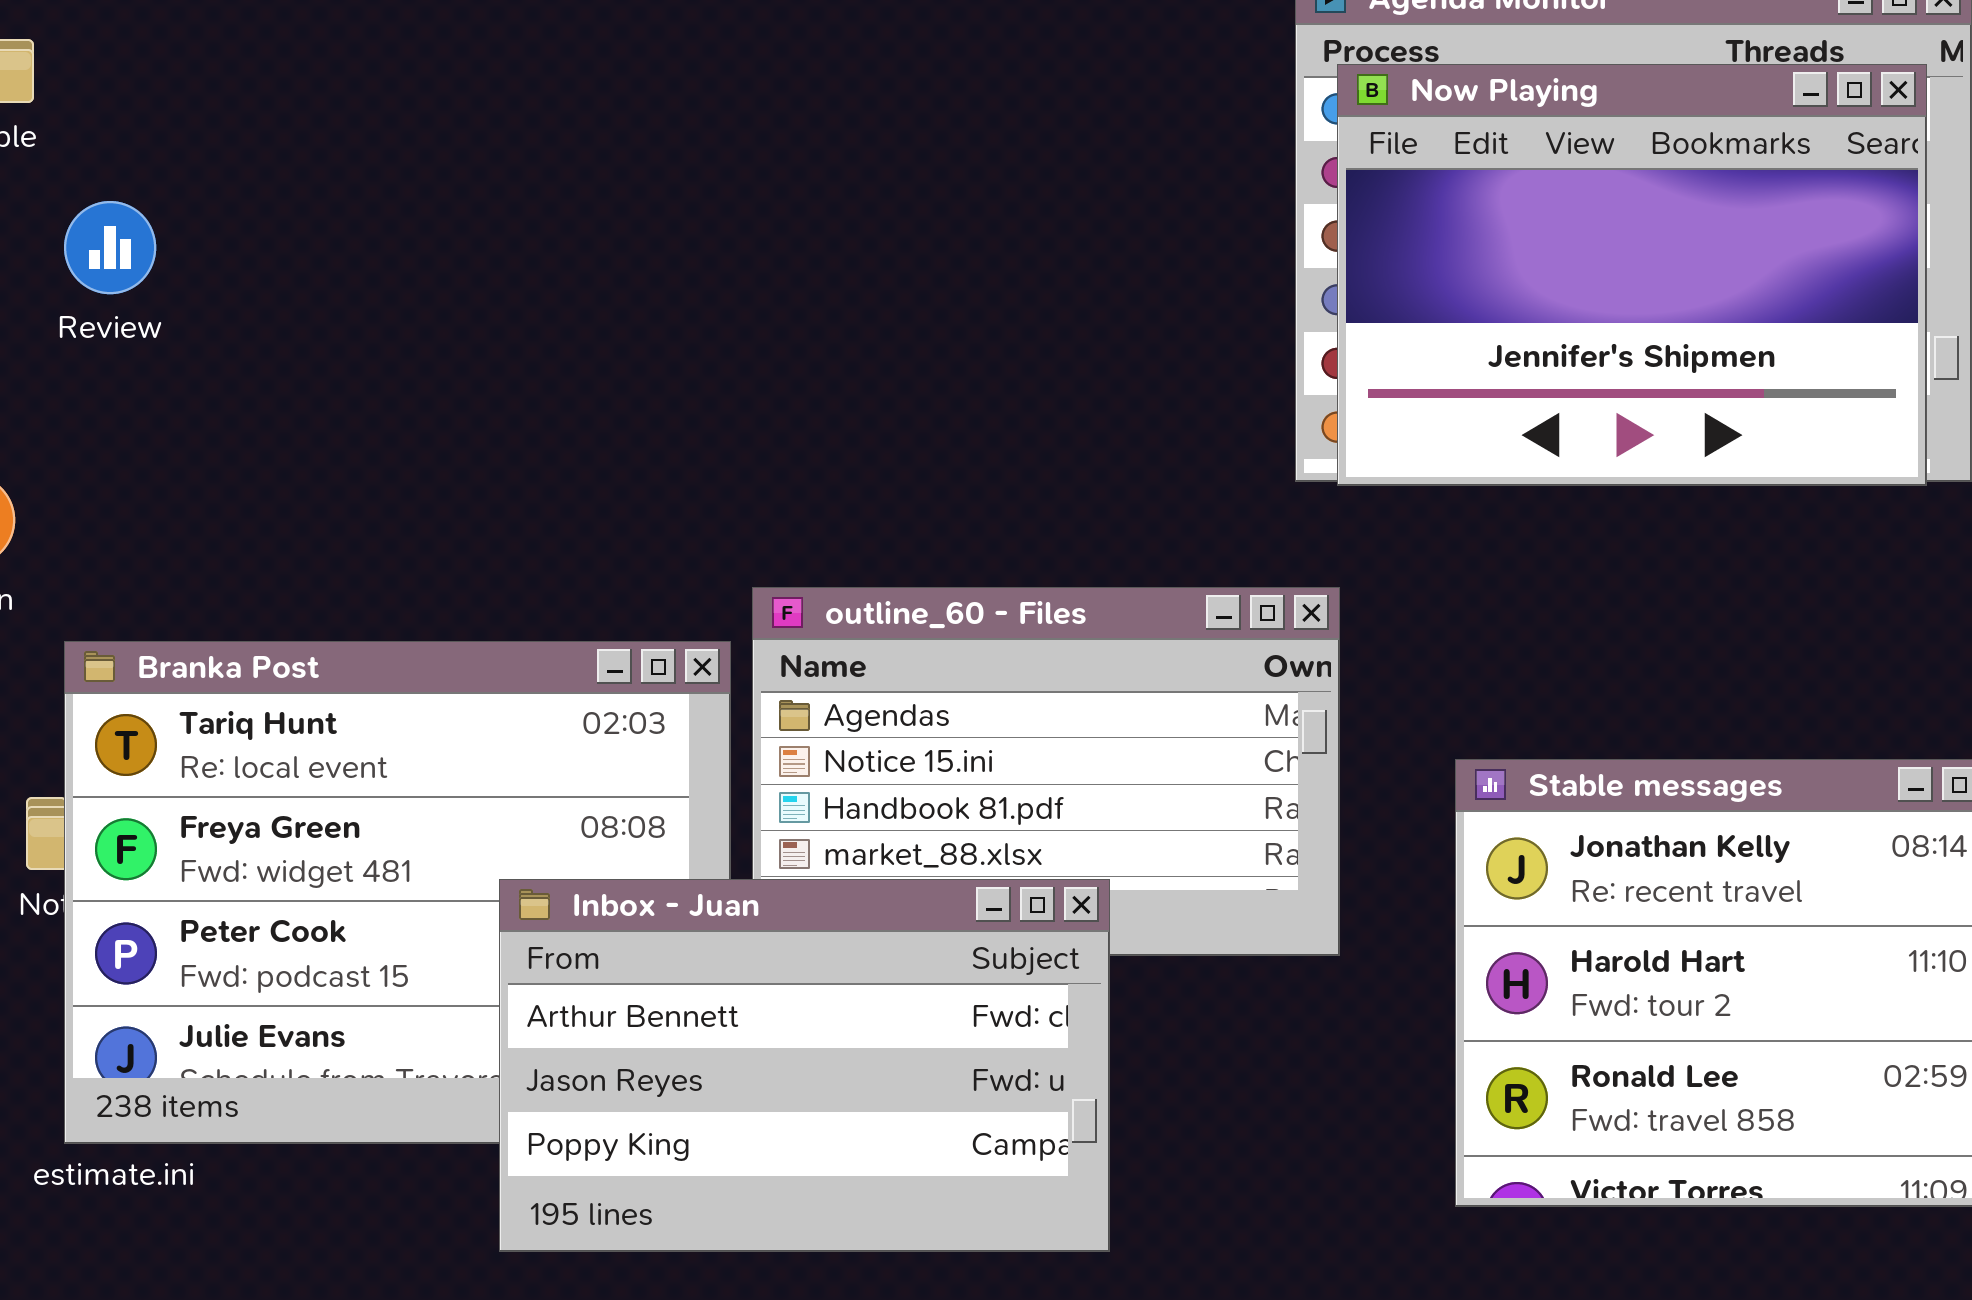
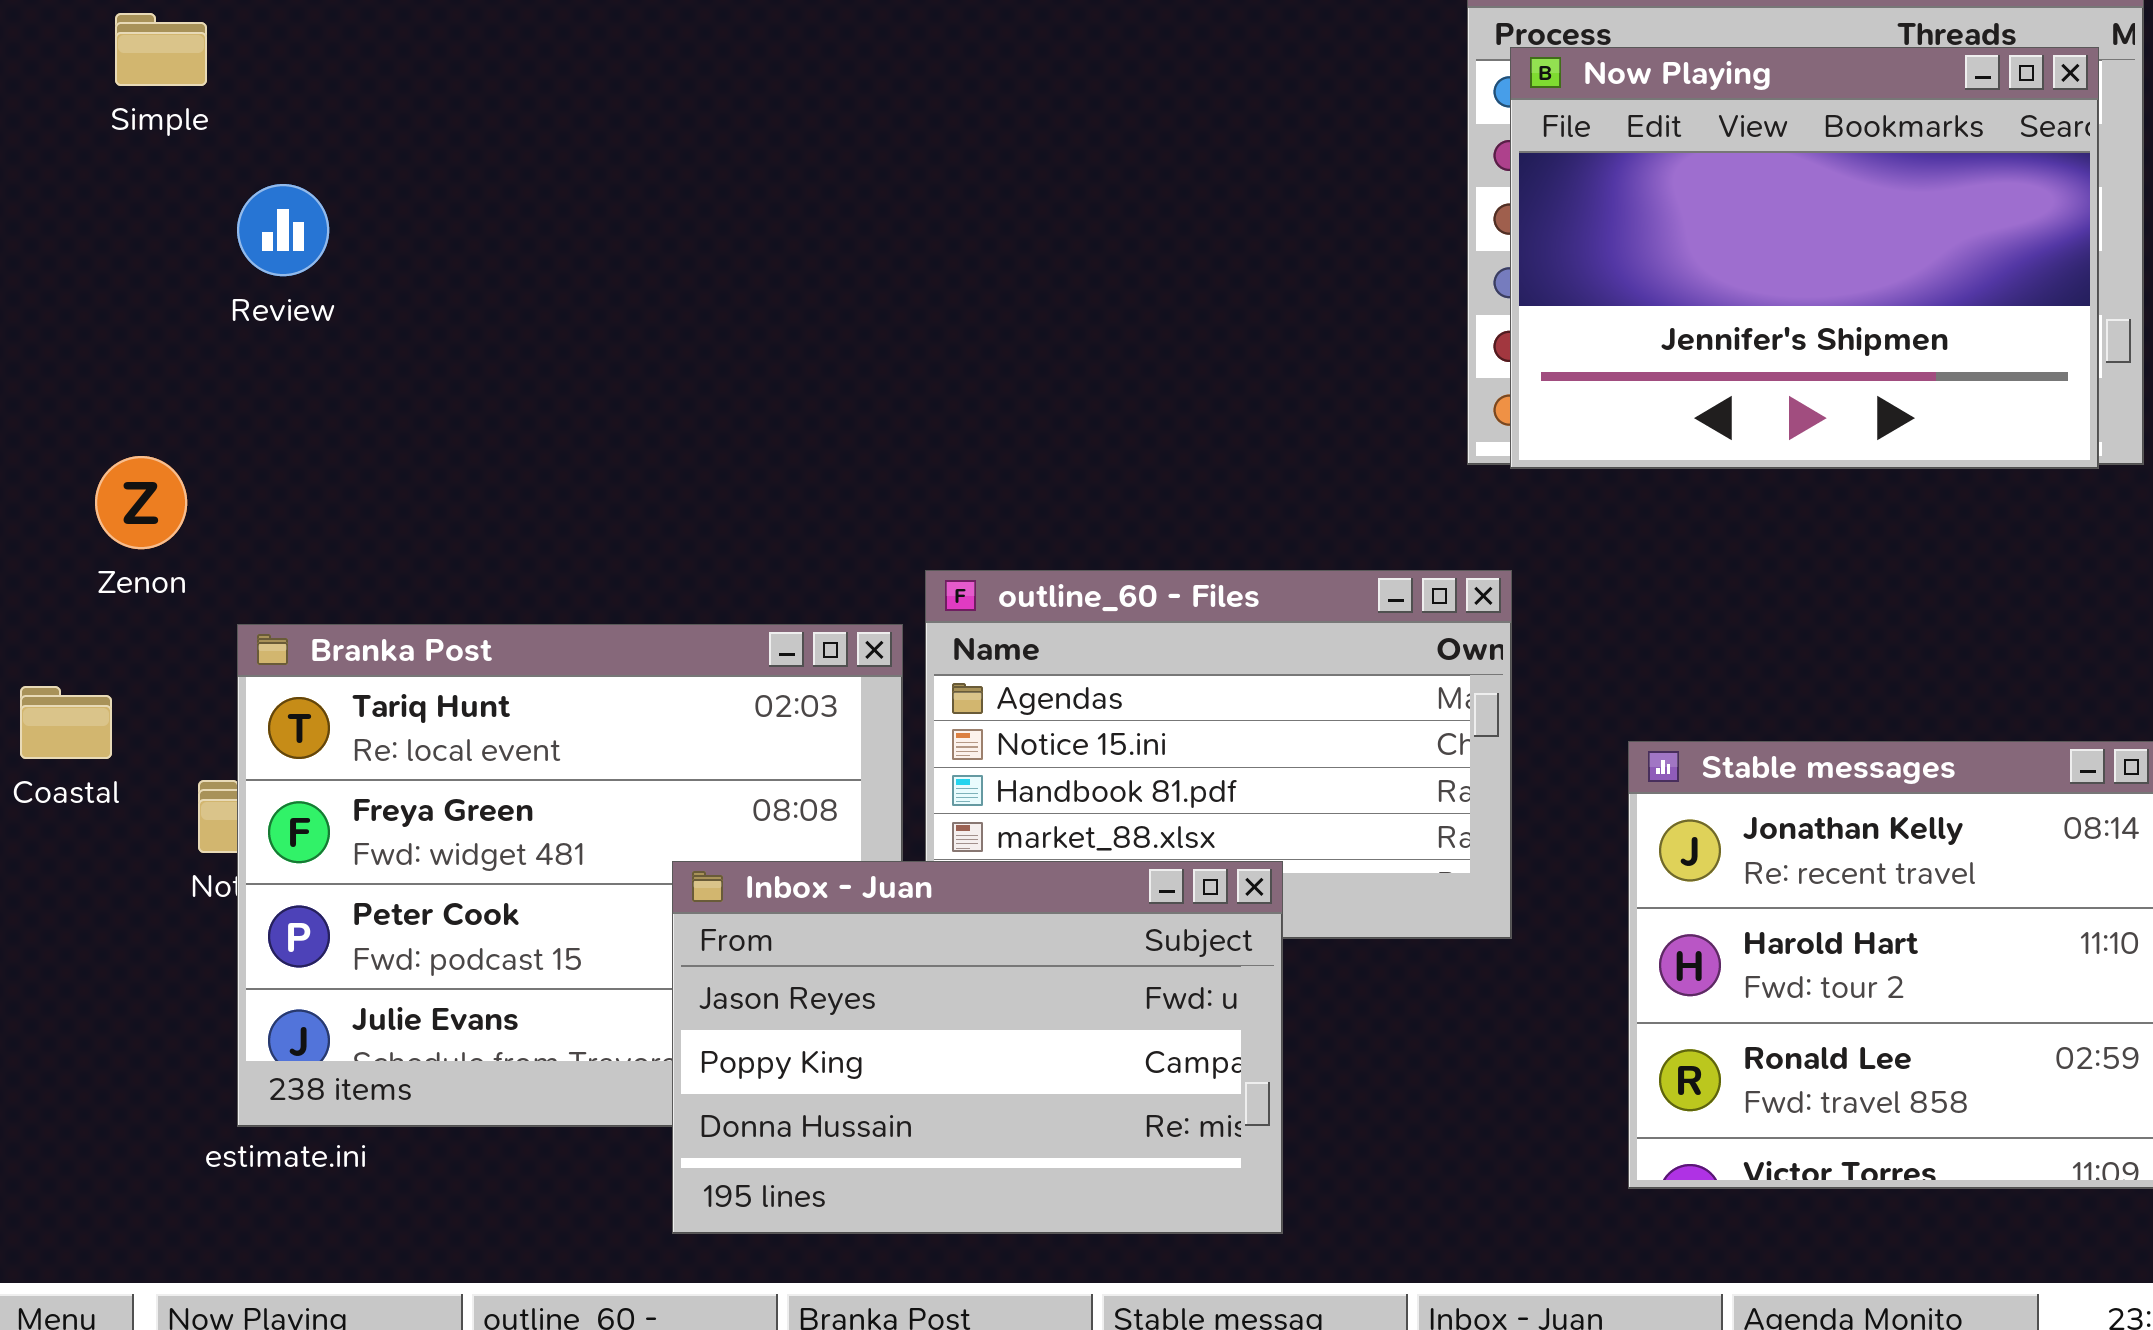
Inbox - Juan: [499,879,1110,1252] -> [672,861,1283,1234], scrolled down 1 row

